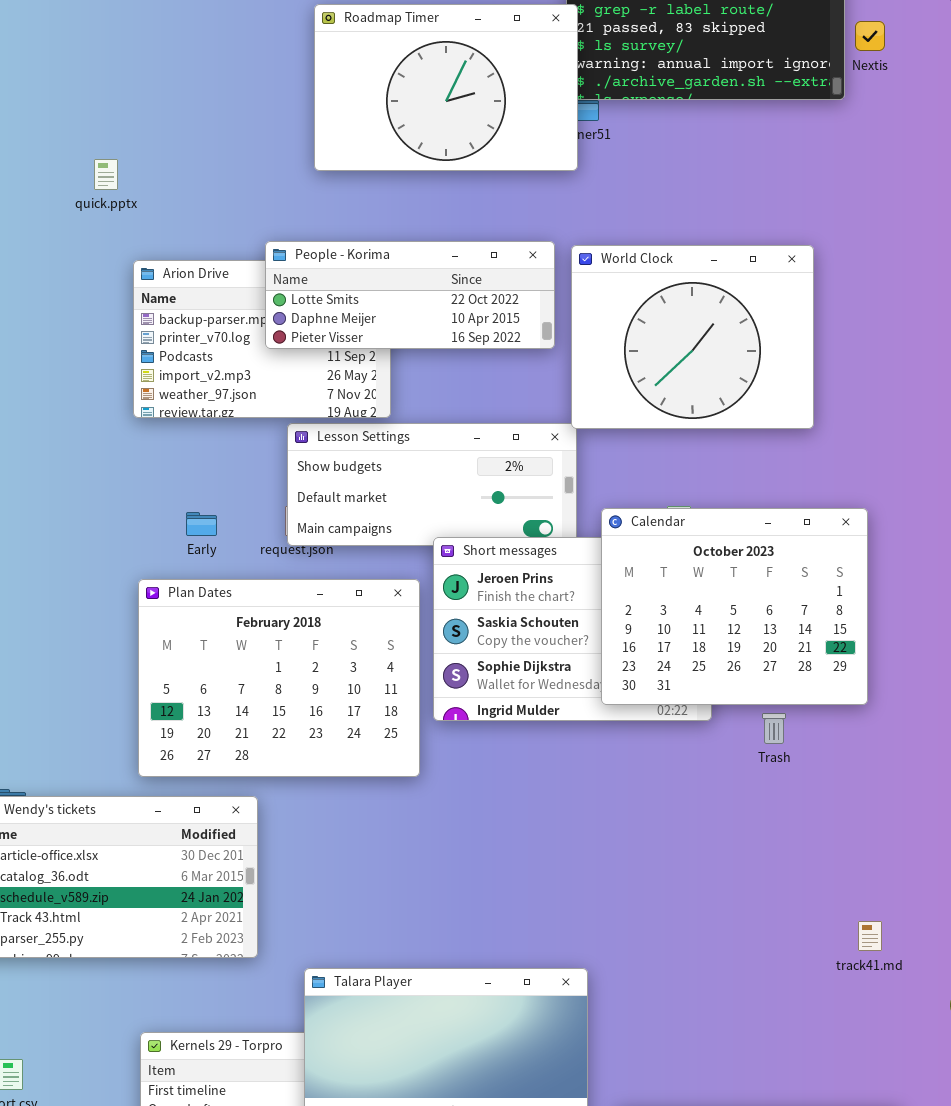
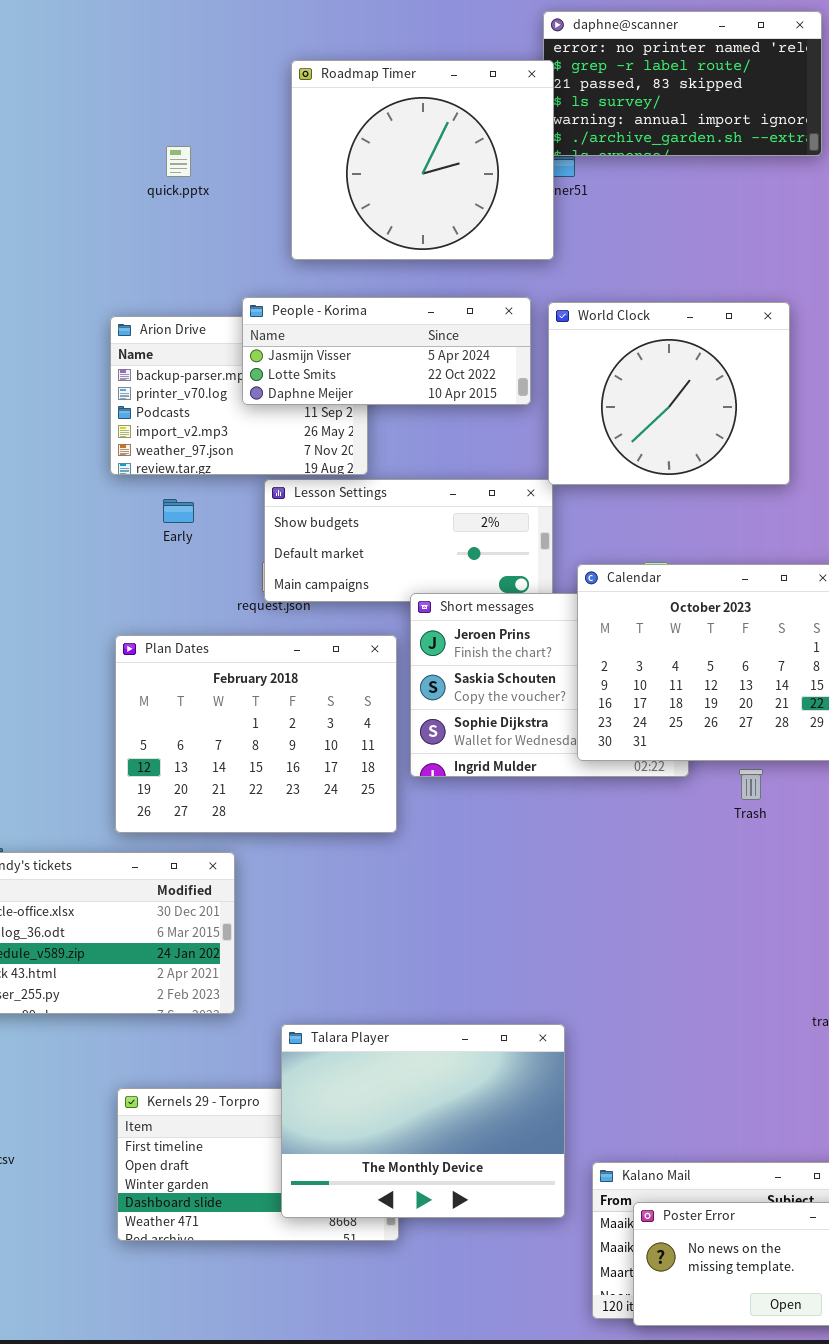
Roadmap Timer: [314,4,578,171] -> [291,60,554,260], resized
quick.pptx: [94,159,118,190] -> [166,146,191,177], moved
People - Korima: [265,241,555,349] -> [242,297,531,405], scrolled up 1 row
Early: [186,512,217,536] -> [163,499,194,523], moved

